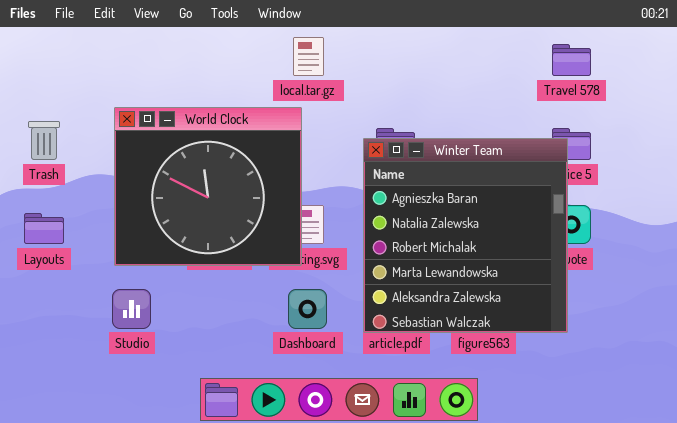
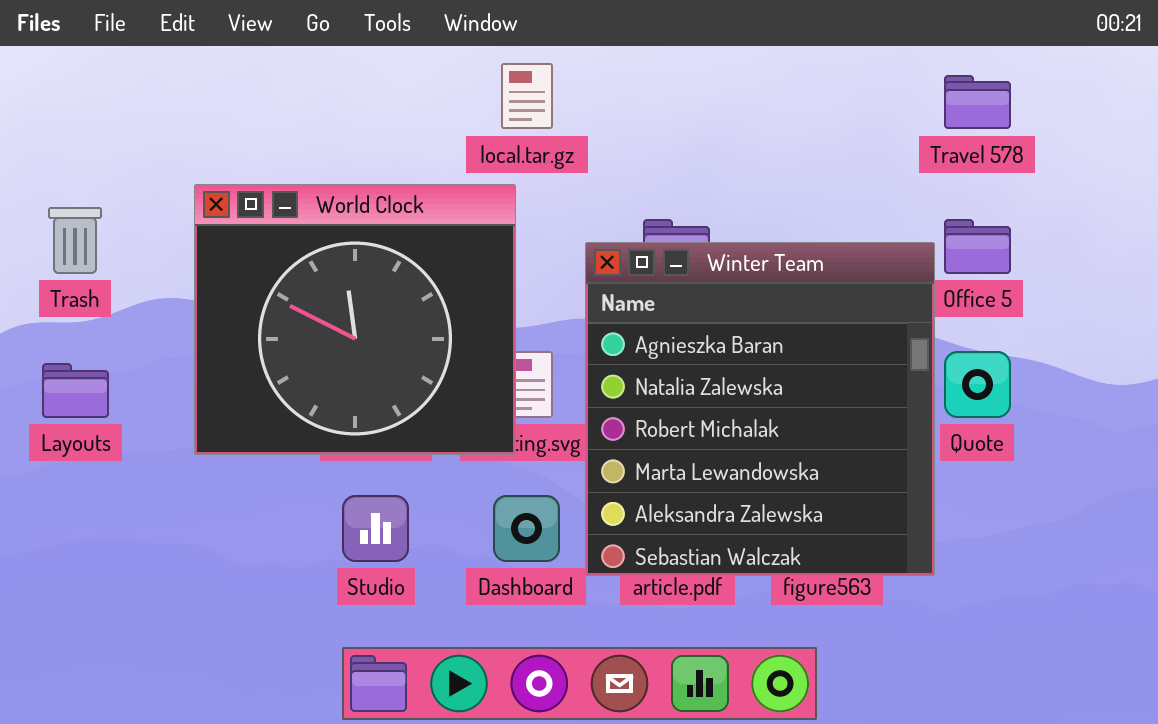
Winter Team: [363,138,568,333] -> [585,242,935,576], moved
Studio: [112,289,151,329] -> [342,495,409,562], moved

